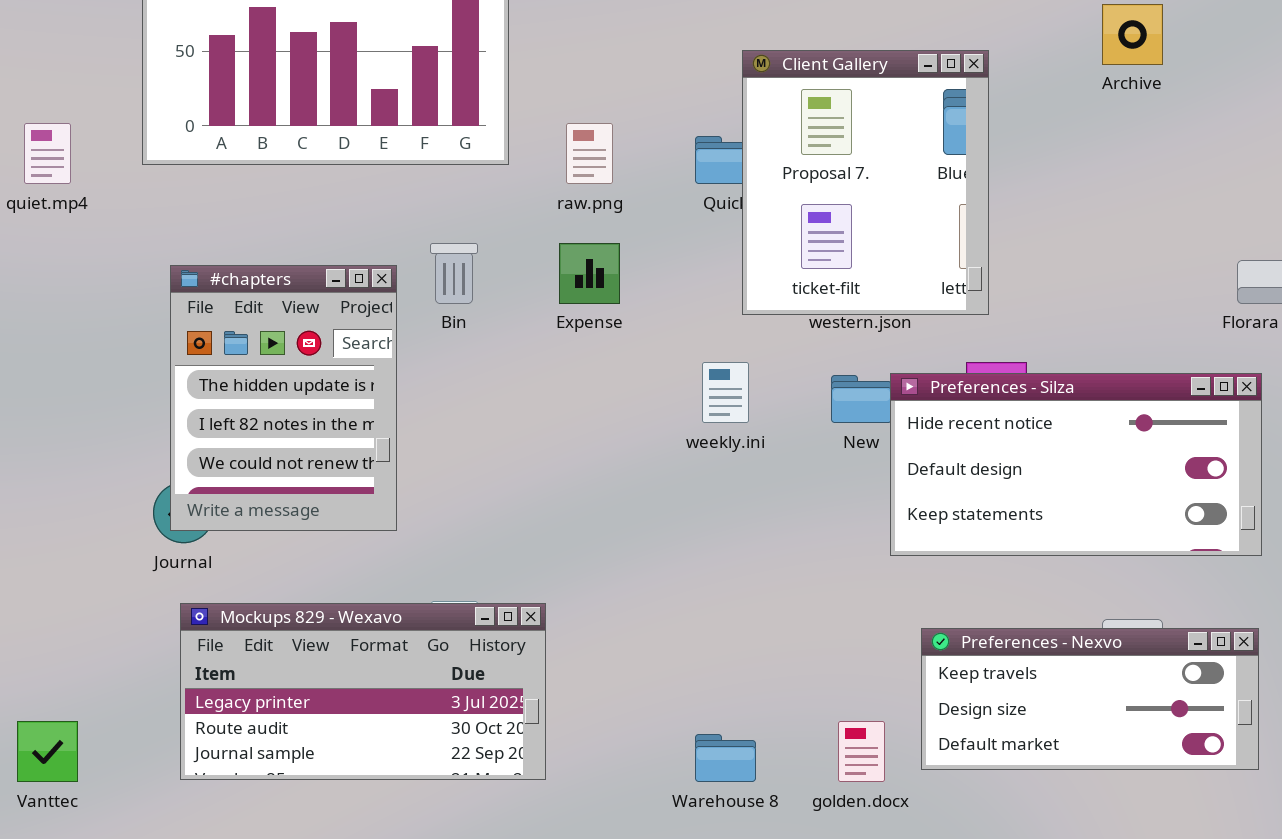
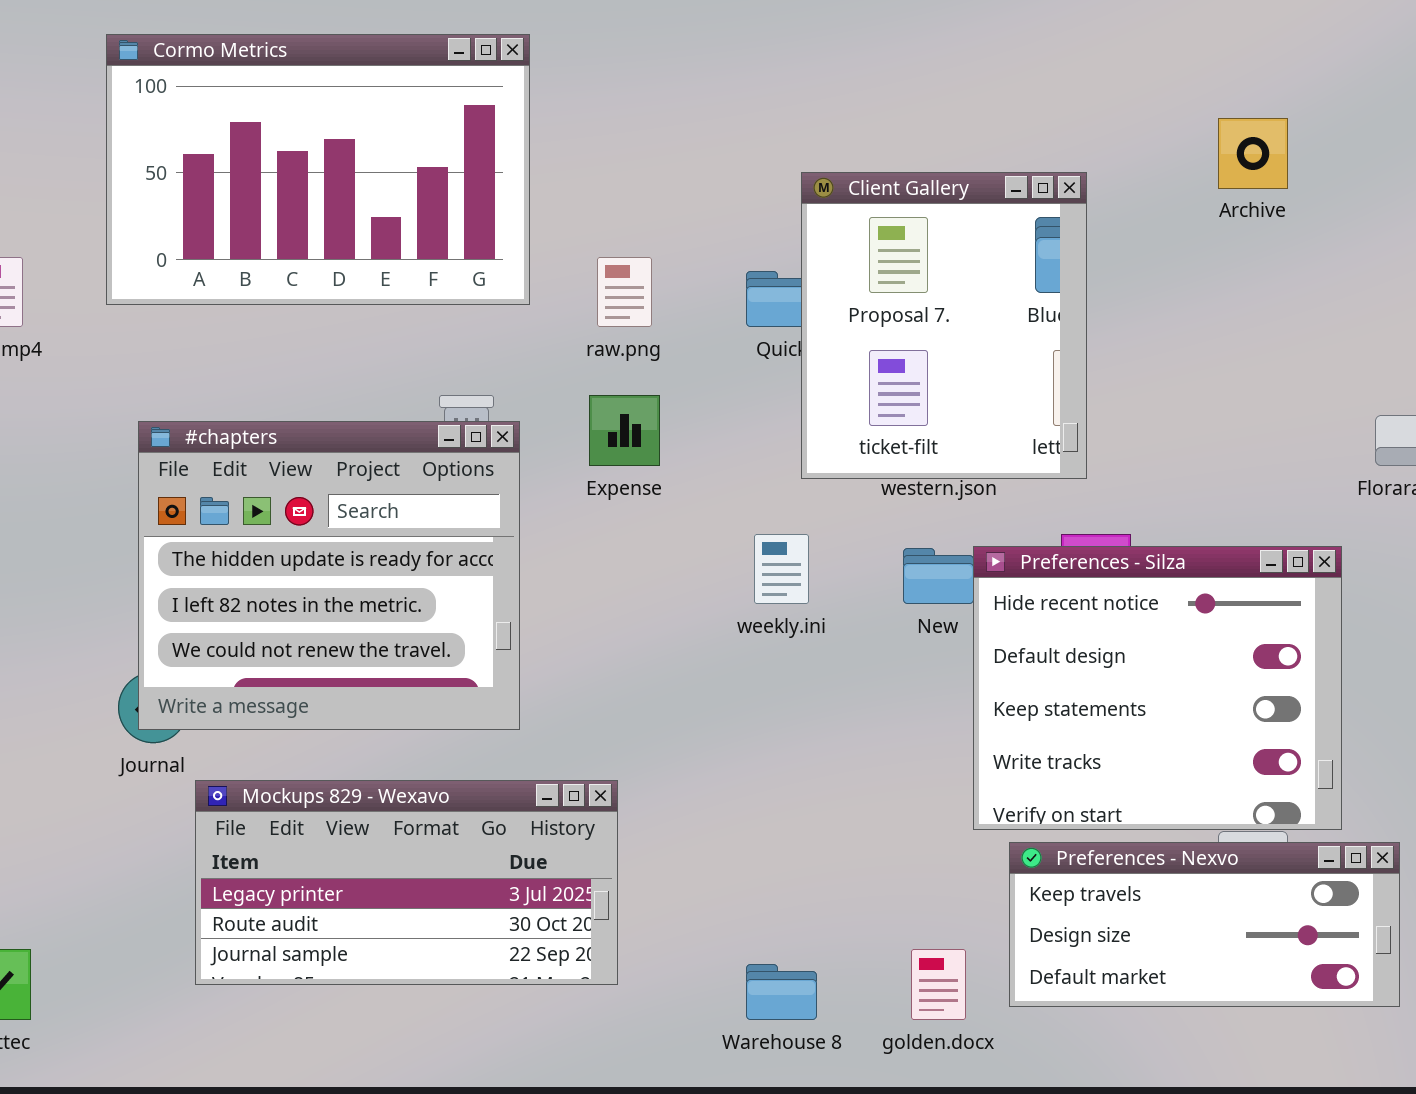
#chapters: [170,265,397,531] -> [138,421,520,730], resized
Preferences - Silza: [890,373,1262,556] -> [973,546,1342,830], resized
Mockups 829 - Wexavo: [180,603,546,780] -> [195,780,618,985], moved

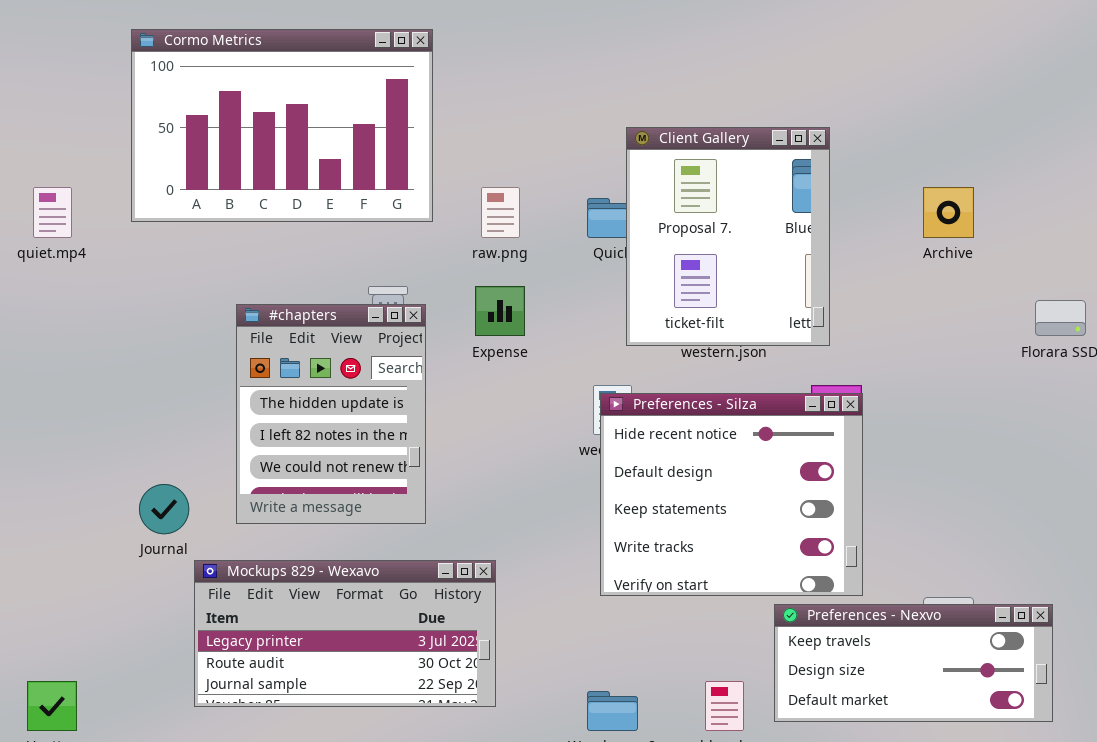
Archive: [1218,118,1288,189] -> [923,187,974,238], moved
#chapters: [138,421,520,730] -> [236,304,426,524], resized
Preferences - Silza: [973,546,1342,830] -> [600,393,863,596], moved

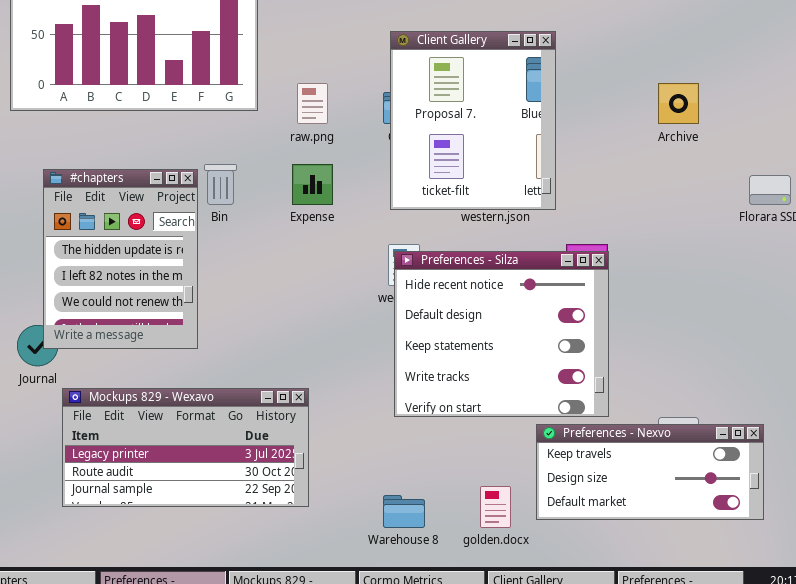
Client Gallery: [626,127,830,346] -> [390,31,556,210], moved
#chapters: [236,304,426,524] -> [43,169,198,349], moved

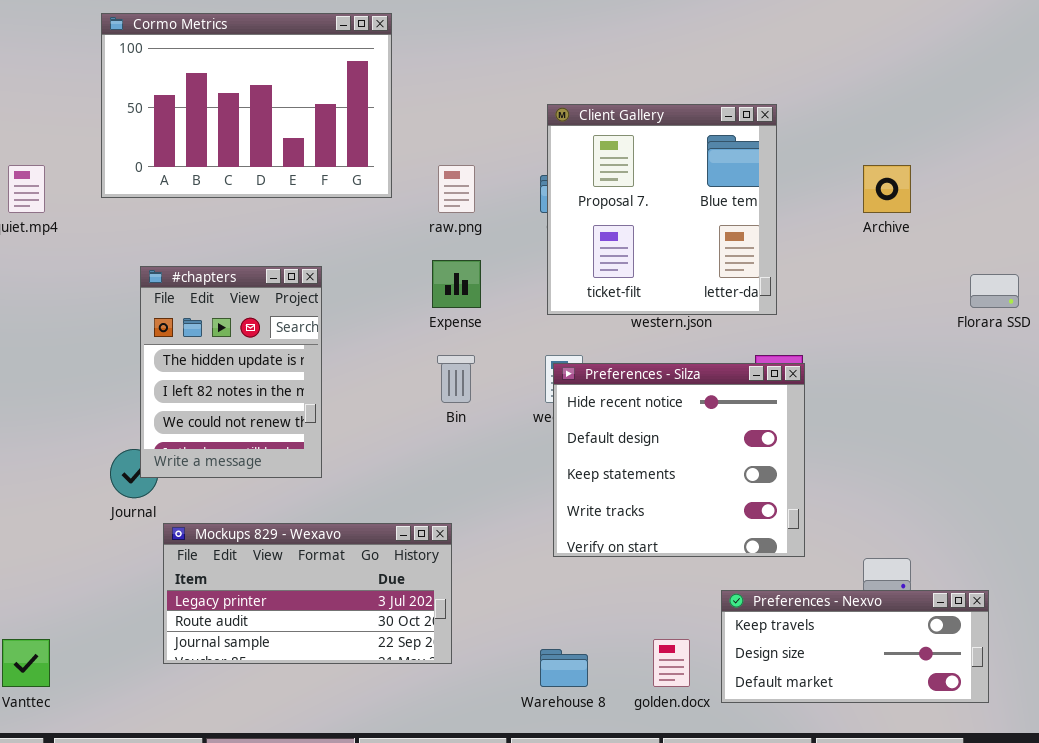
Client Gallery: [390,31,556,210] -> [547,104,777,315], resized
Bin: [204,164,237,205] -> [437,355,475,403], moved
Preferences - Nexvo: [536,424,764,520] -> [721,590,989,703], moved

